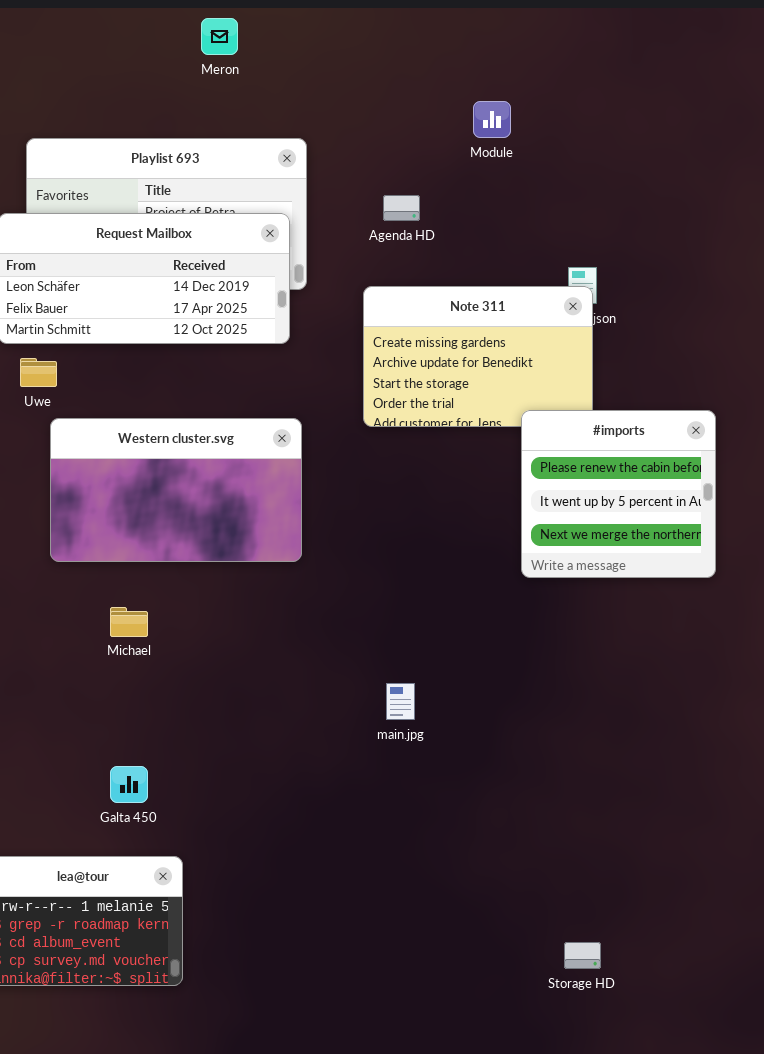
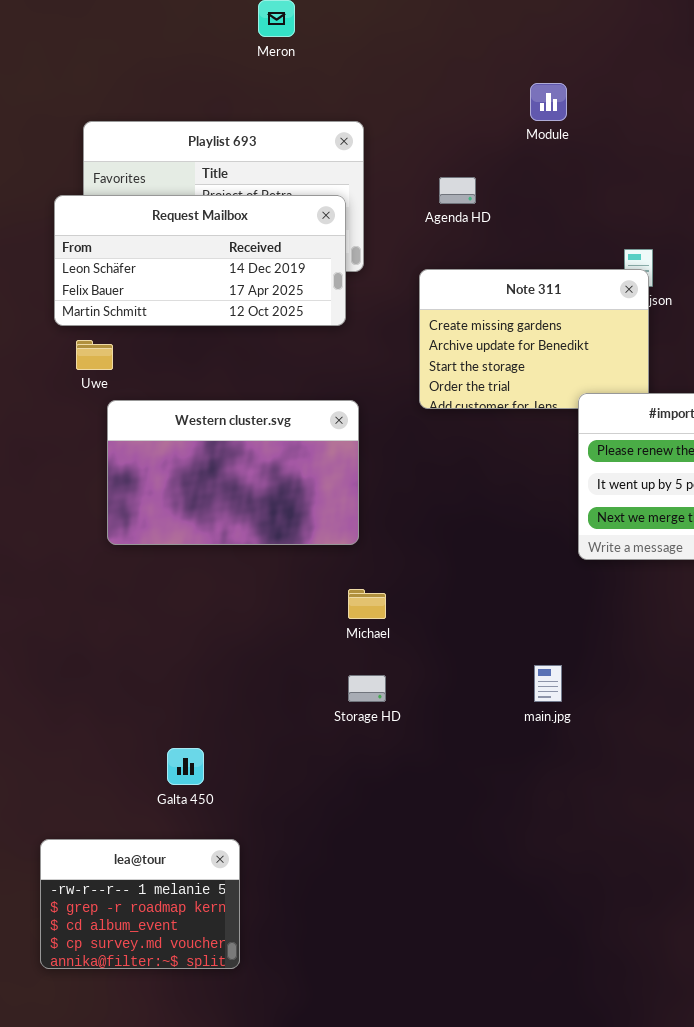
Michael: [110,607,148,637] -> [348,589,386,619], moved
main.jpg: [386,683,415,720] -> [534,665,562,702], moved
Storage HD: [564,942,601,969] -> [348,675,386,702], moved

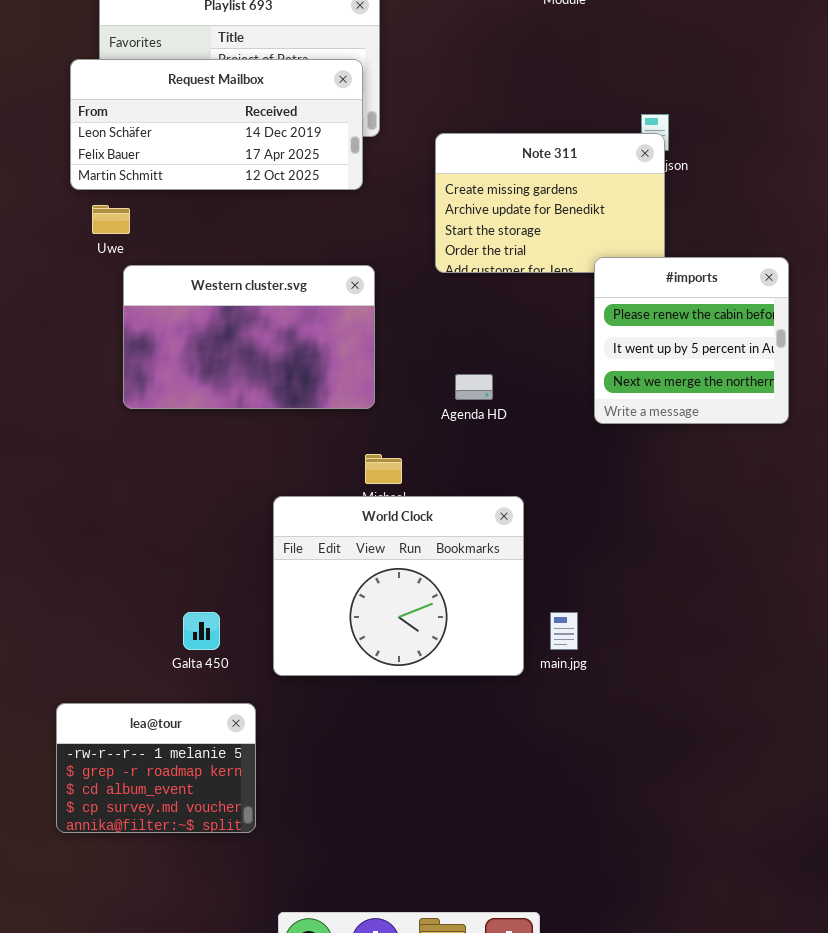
Agenda HD: [439,177,476,204] -> [455,374,493,400], moved
World Clock: none -> [273,496,524,676], opened
main.jpg: [534,665,562,702] -> [550,612,578,650], moved

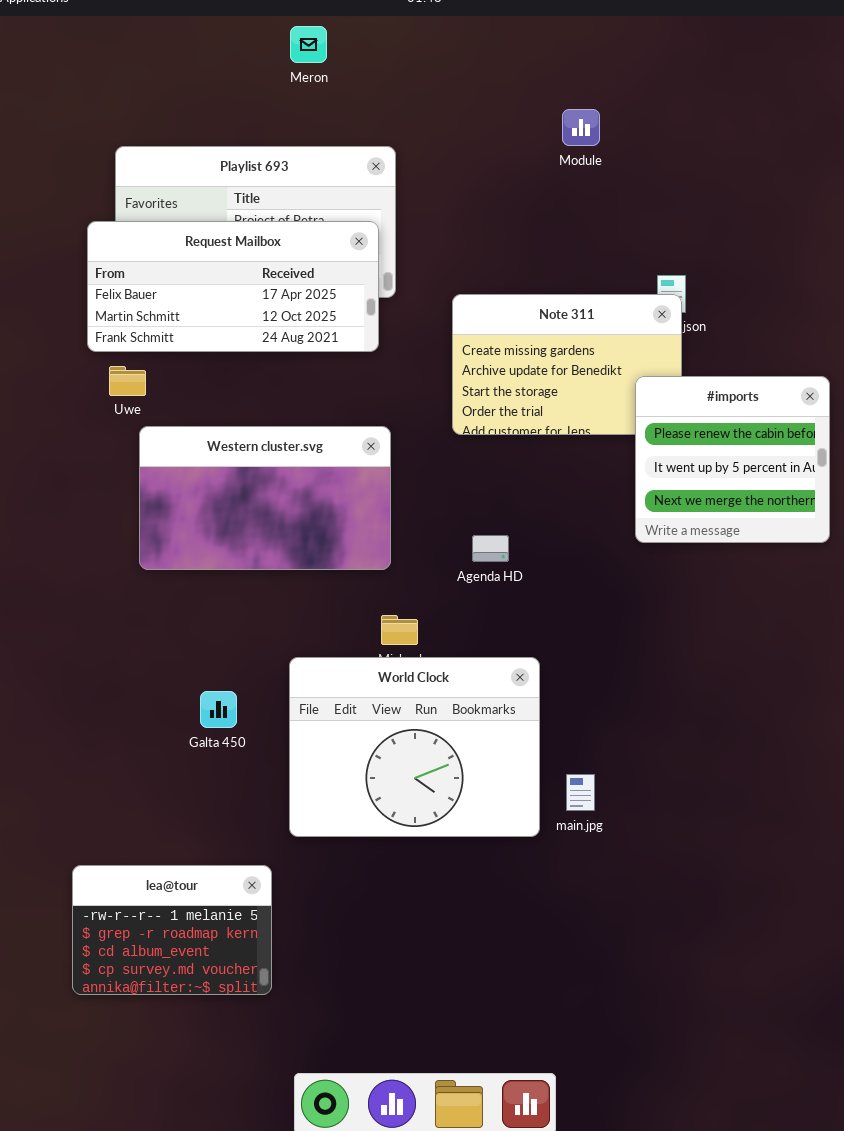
Request Mailbox: [70,59,363,190] -> [87,221,379,352], scrolled down 1 row
#imports: [594,257,789,424] -> [635,376,830,543], moved
Galta 450: [183,612,220,650] -> [200,691,237,728], moved

